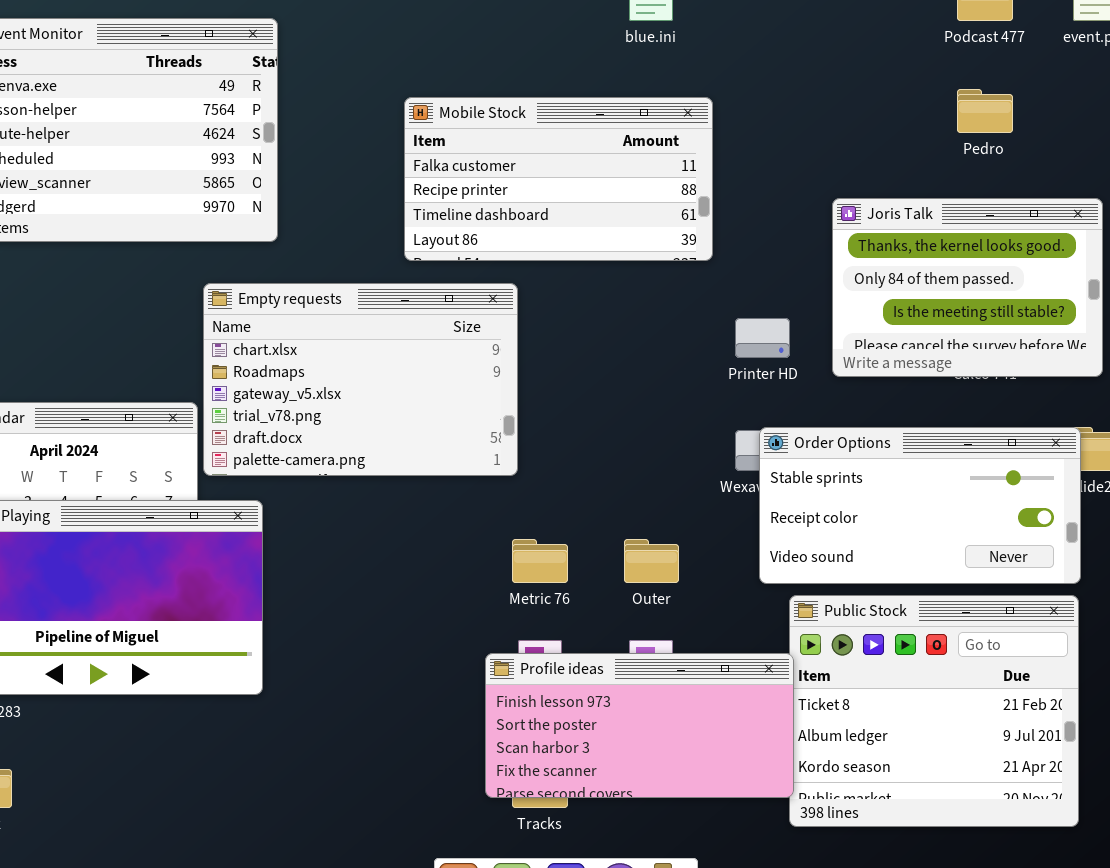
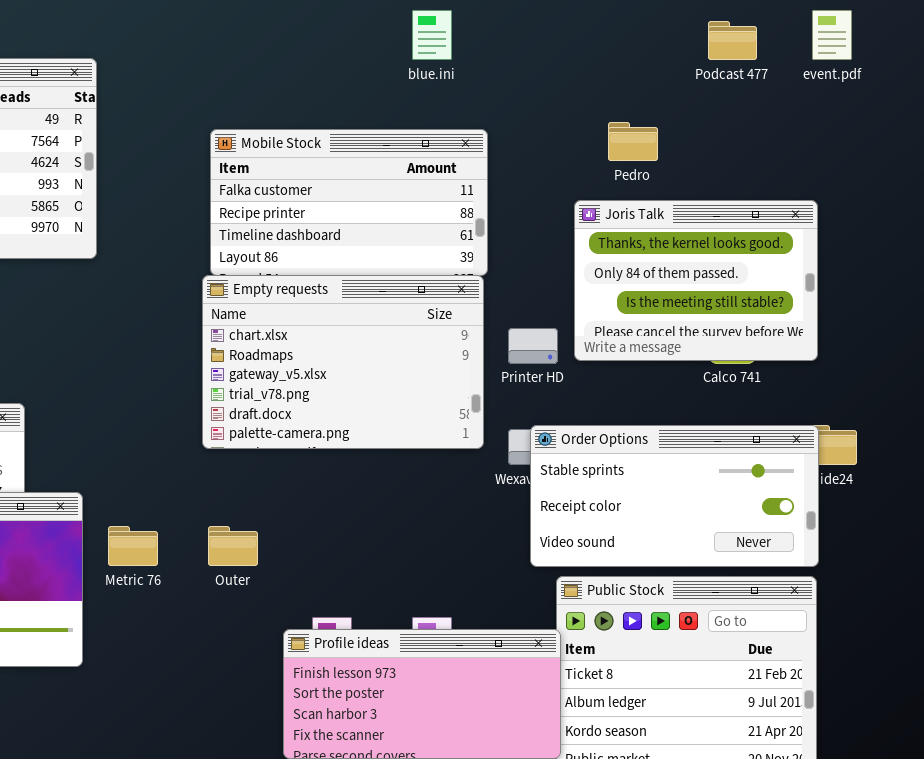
Pedro: [957,89,1013,133] -> [608,122,658,161], moved
Joris Talk: [832,198,1103,377] -> [574,200,818,361], moved
Empty requests: [203,283,518,476] -> [202,275,484,449], moved
Metric 76: [512,539,568,583] -> [108,526,158,566], moved
Outer: [624,539,679,583] -> [208,526,258,566], moved

